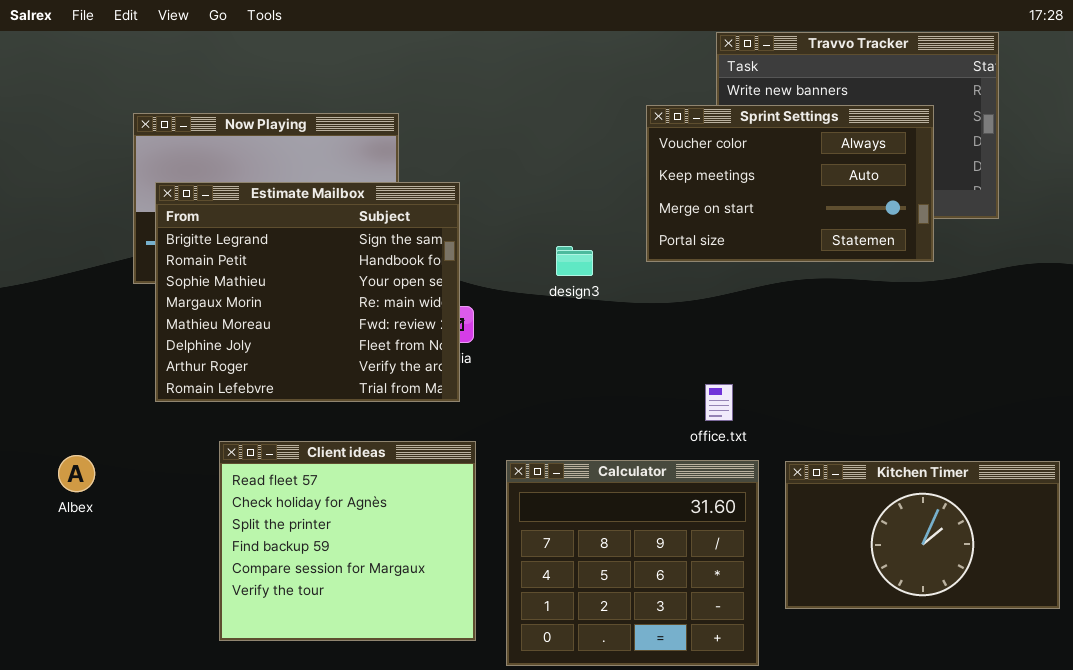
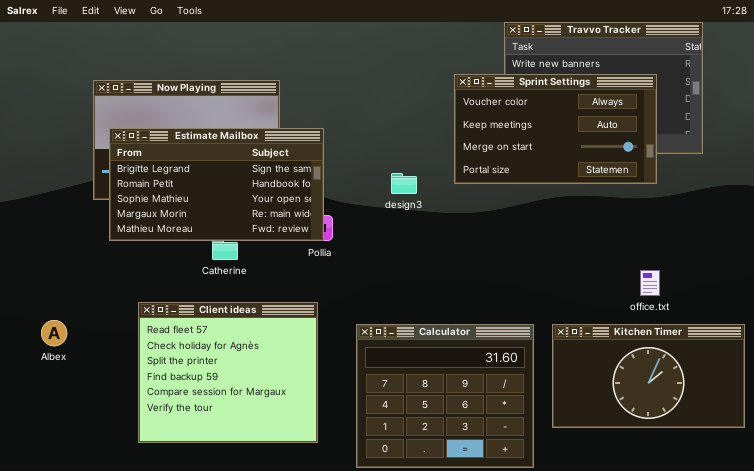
Estimate Mailbox: [155,182,460,402] -> [109,128,324,241], resized
office.txt: [705,384,733,421] -> [640,270,660,296], moved
Client ideas: [219,441,476,641] -> [138,302,318,443], moved

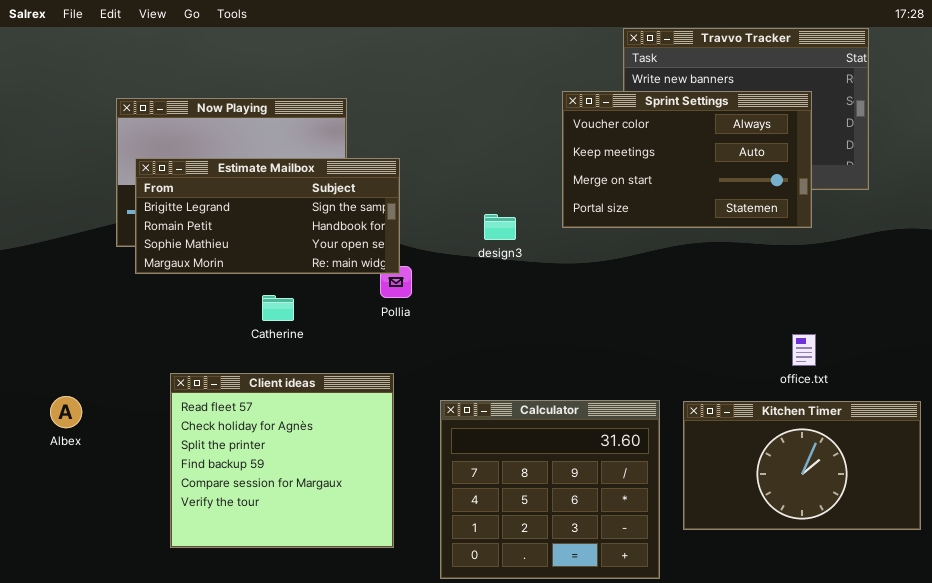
Estimate Mailbox: [109,128,324,241] -> [135,158,400,274], resized

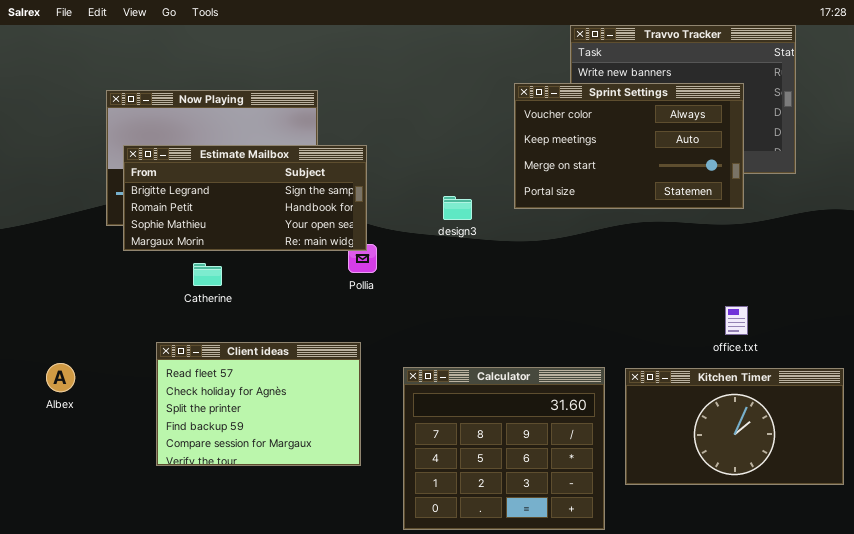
Catherine: [262,295,294,321] -> [193,263,222,286], moved
Client ideas: [170,373,394,548] -> [156,342,361,466], resized

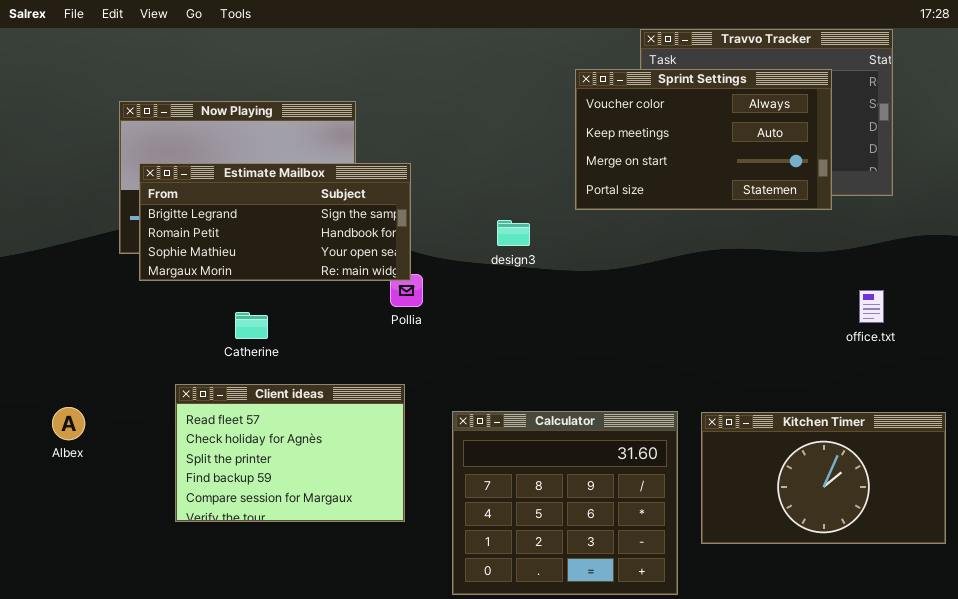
Sprint Settings: [514,83,744,209] -> [575,69,832,210], moved
Catherine: [193,263,222,286] -> [235,312,268,339], moved
office.txt: [725,306,748,335] -> [859,290,884,323], moved

